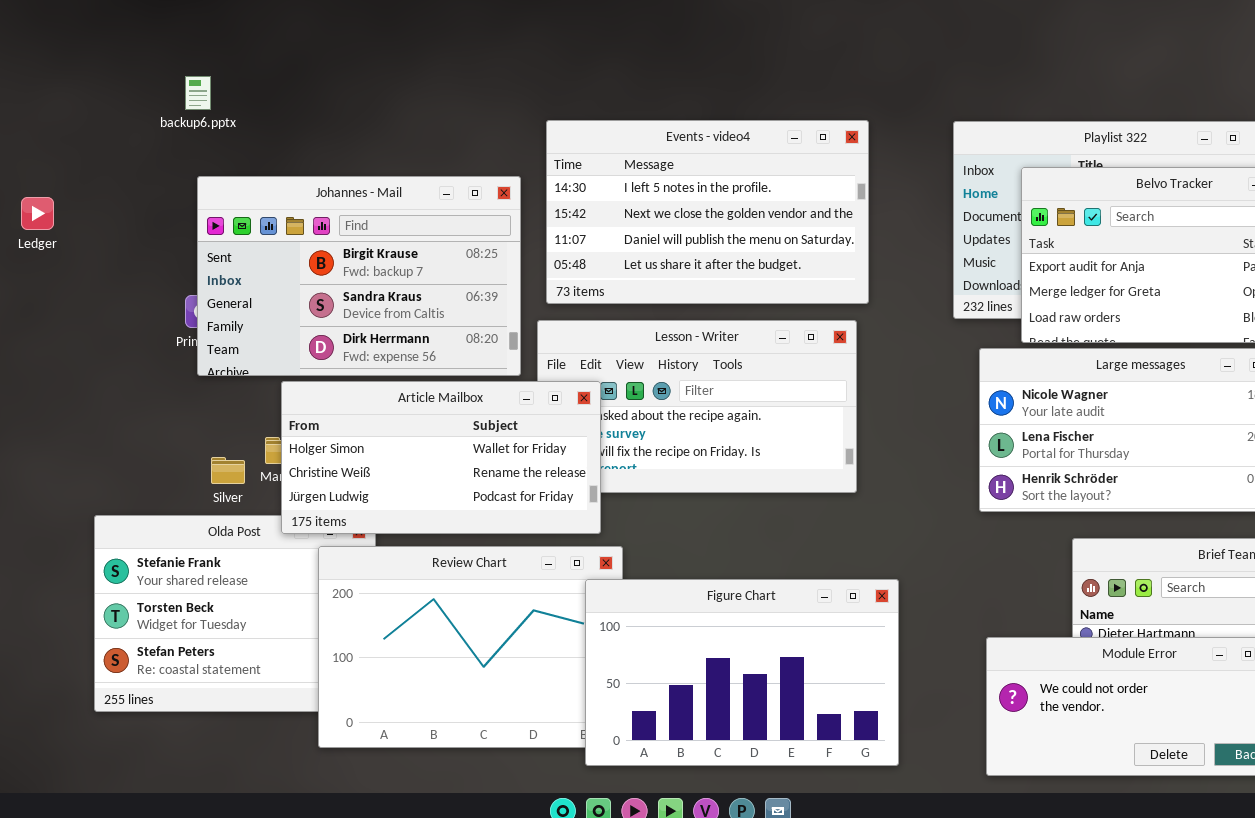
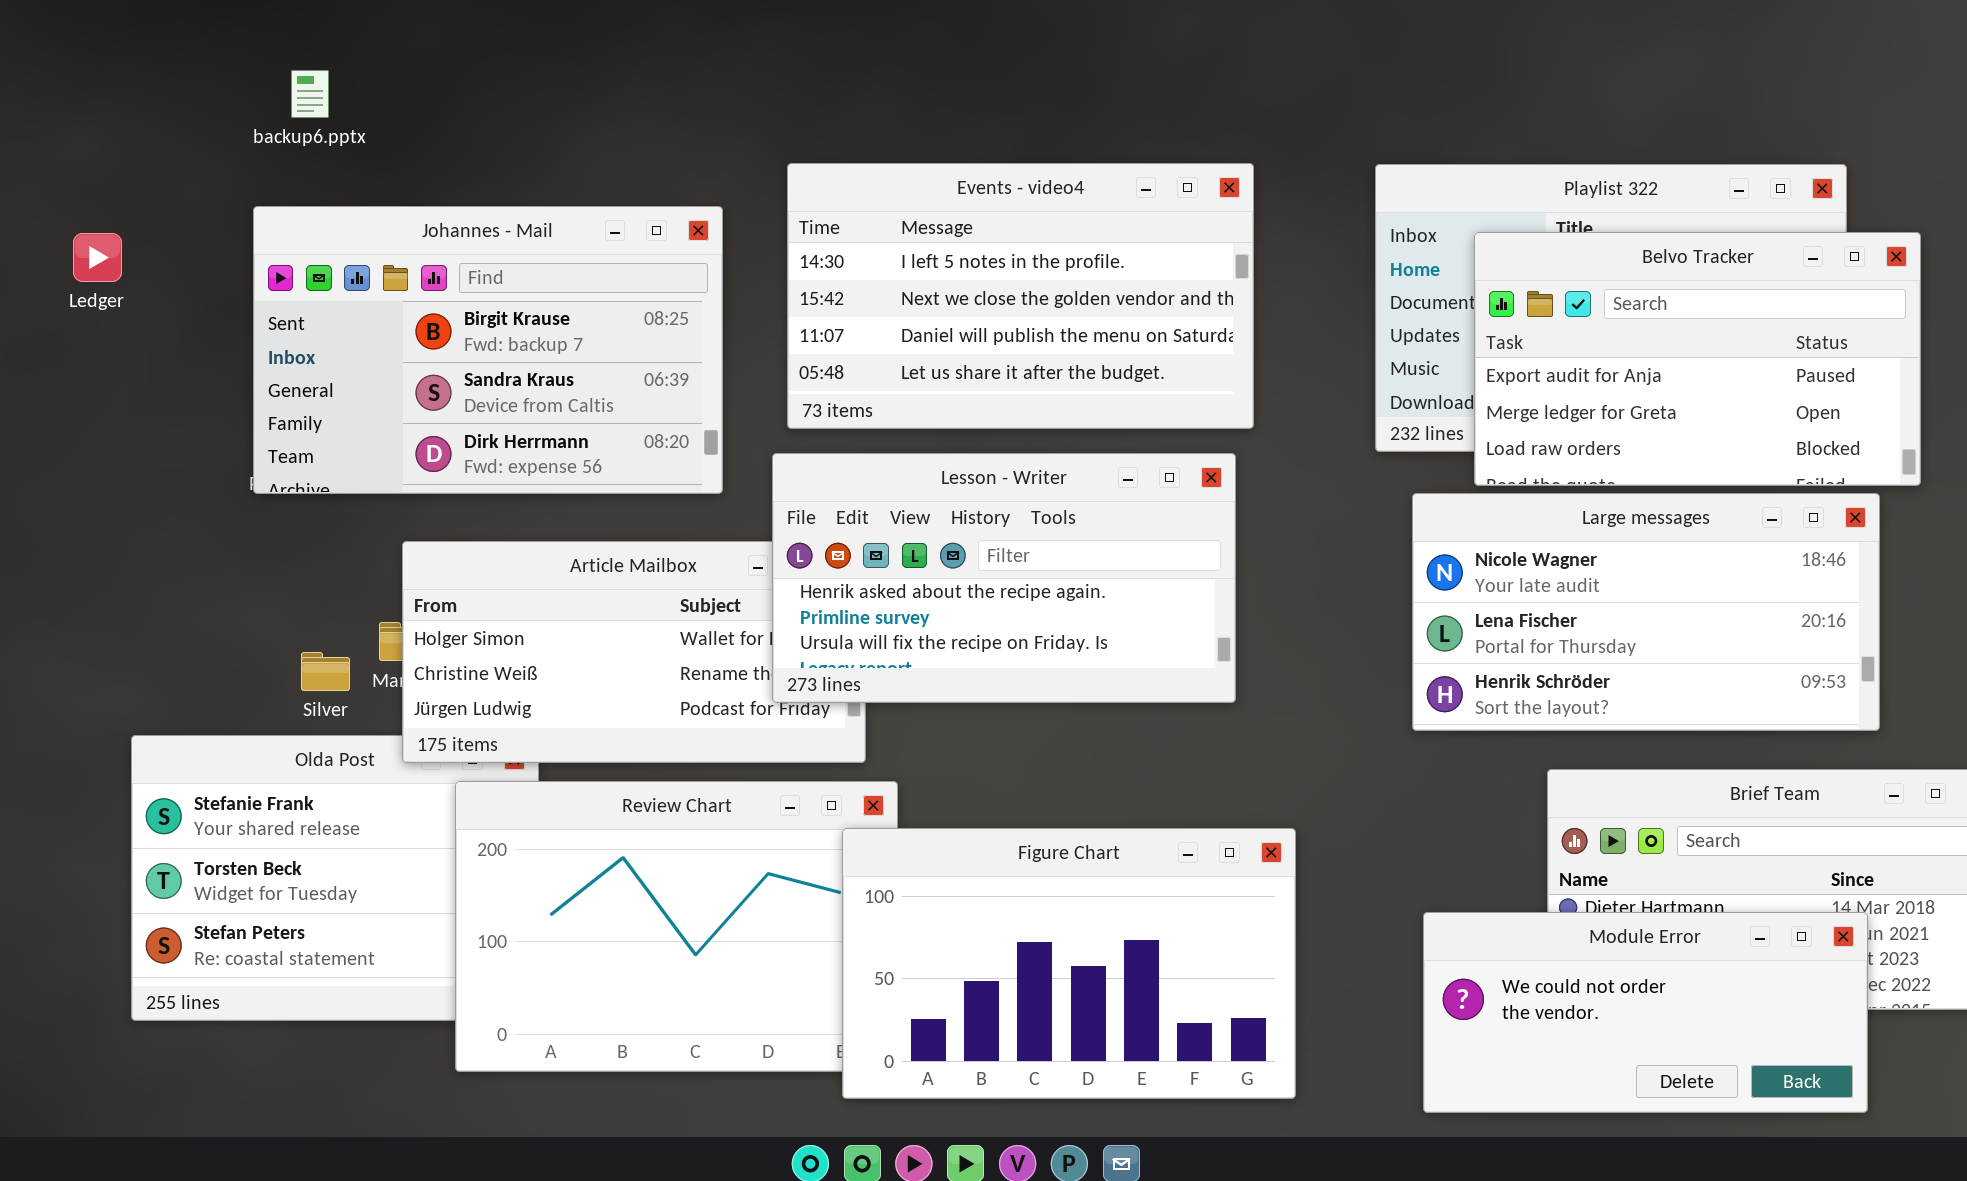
backup6.pptx: [185,76,211,110] -> [291,70,329,118], moved
Johannes - Mail: [197,176,521,376] -> [253,206,723,494], moved
Ledger: [21,197,54,230] -> [73,233,122,282], moved
Lesson - Writer: [537,320,857,493] -> [772,453,1236,703], raised

